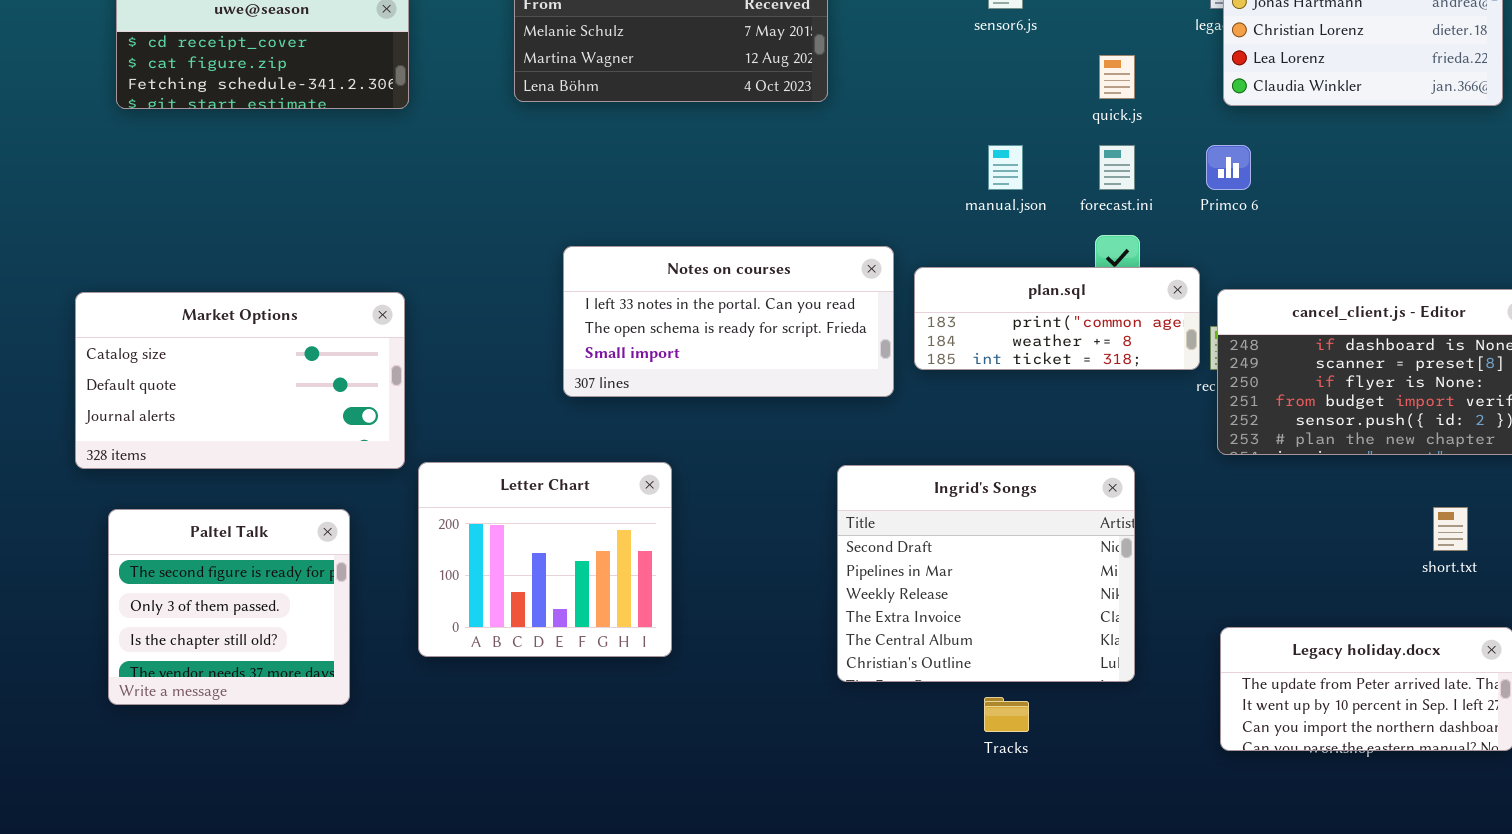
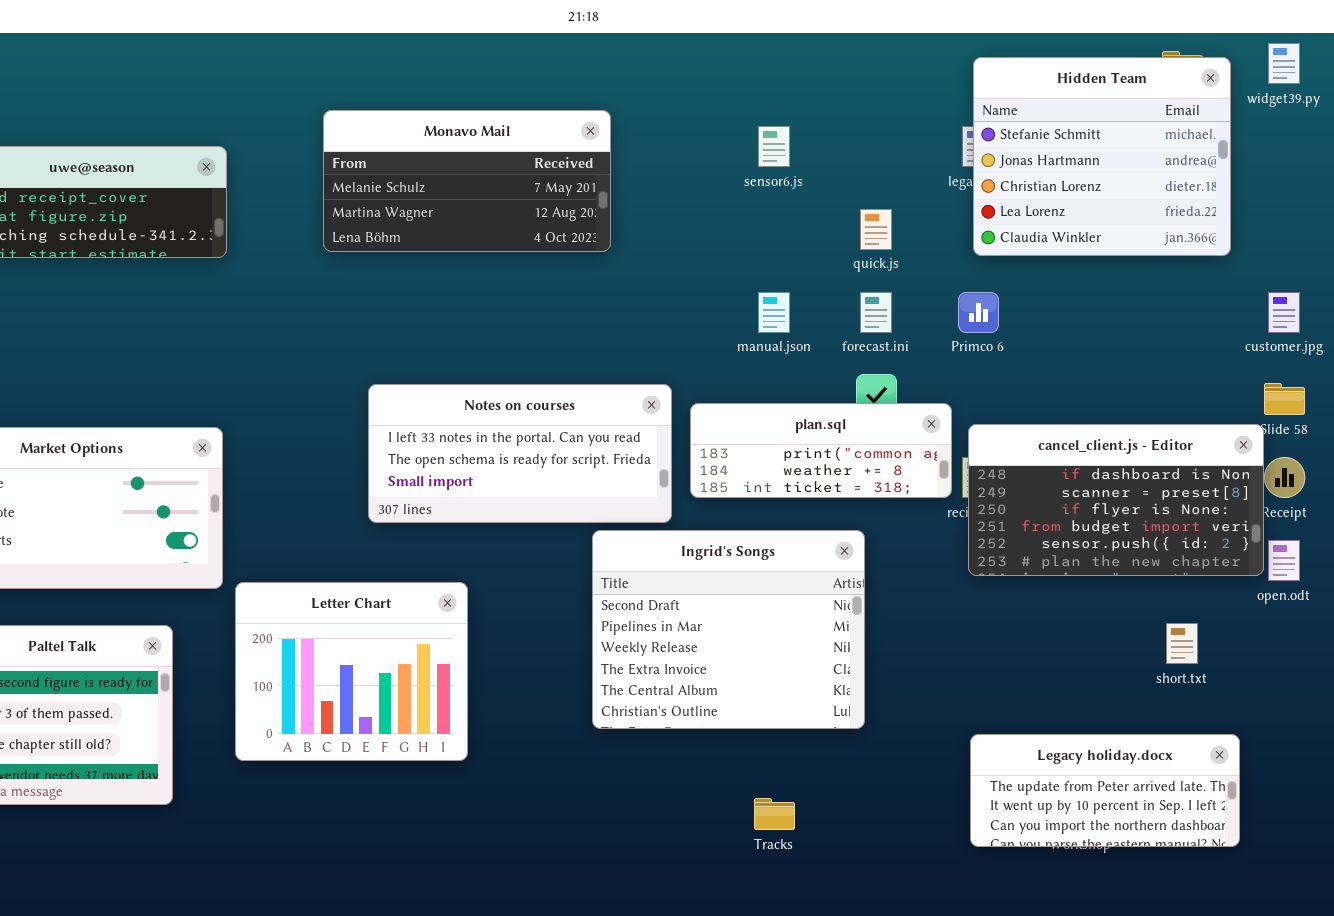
Ingrid's Songs: [837,465,1135,682] -> [592,530,865,729], moved

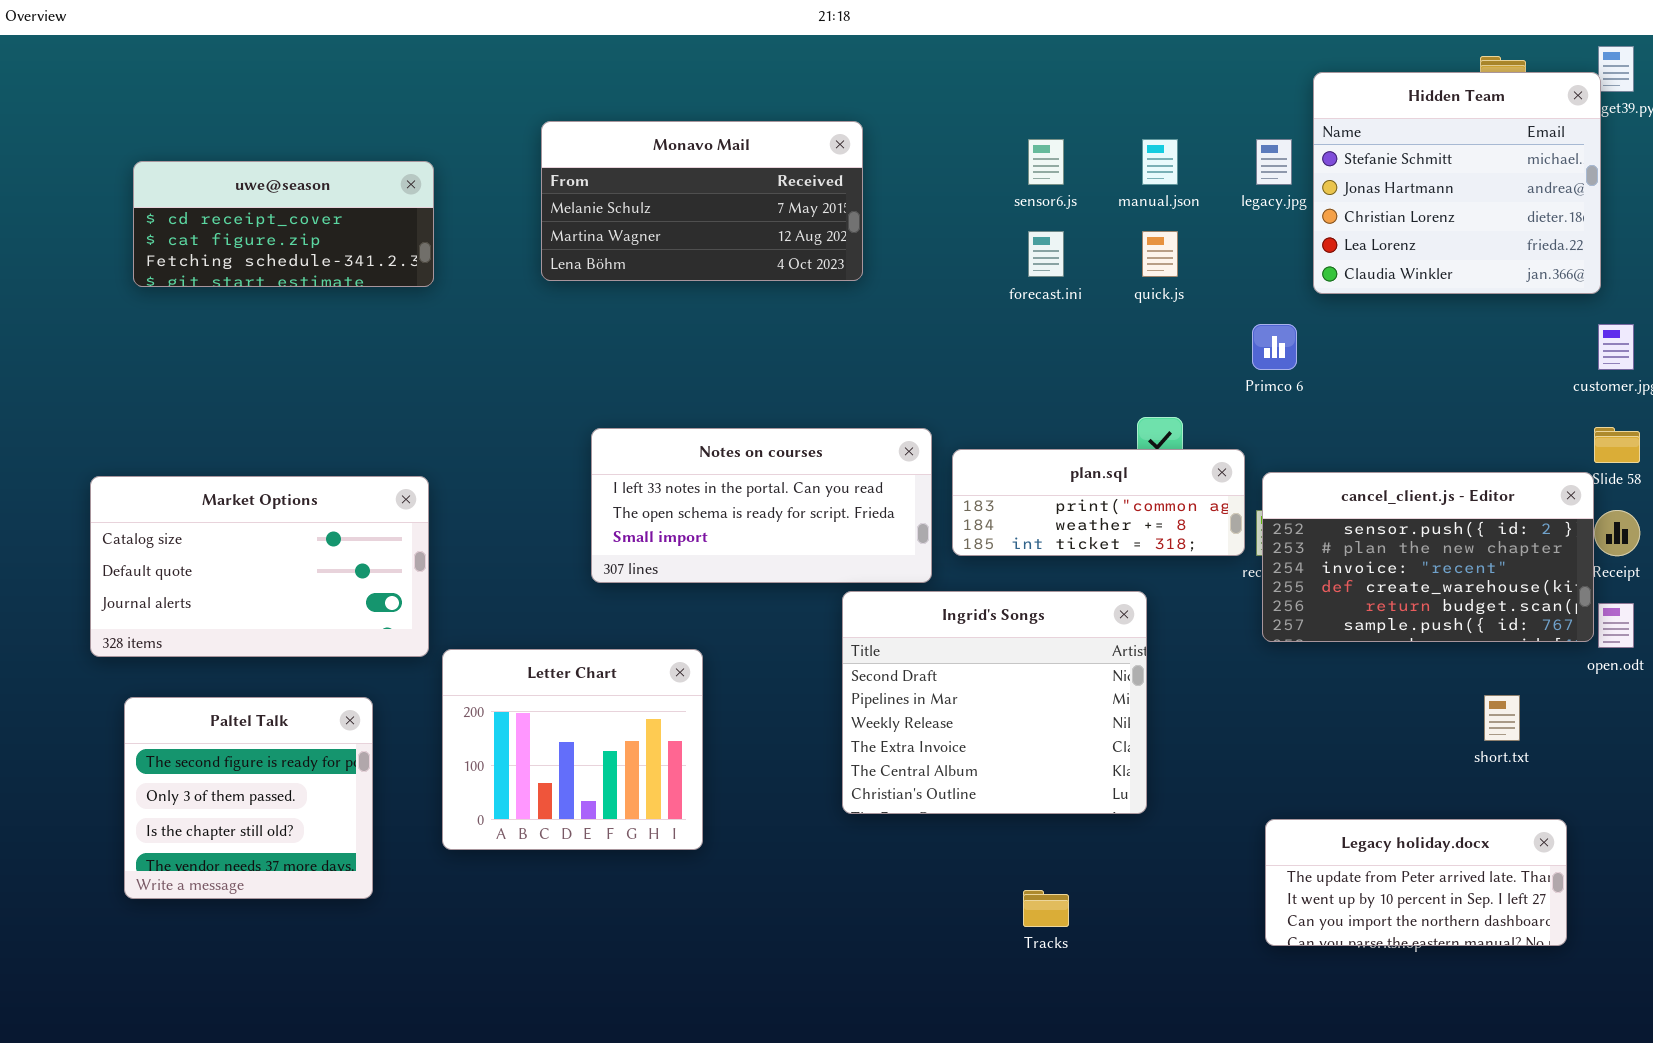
Hidden Team: [973,57,1231,256] -> [1313,72,1601,294], moved
manual.json: [758,292,790,333] -> [1142,139,1178,185], moved
forecast.ini: [860,292,892,333] -> [1028,231,1064,277], moved
cancel_client.js - Editor: [968,424,1264,576] -> [1262,472,1594,642], scrolled down 4 rows

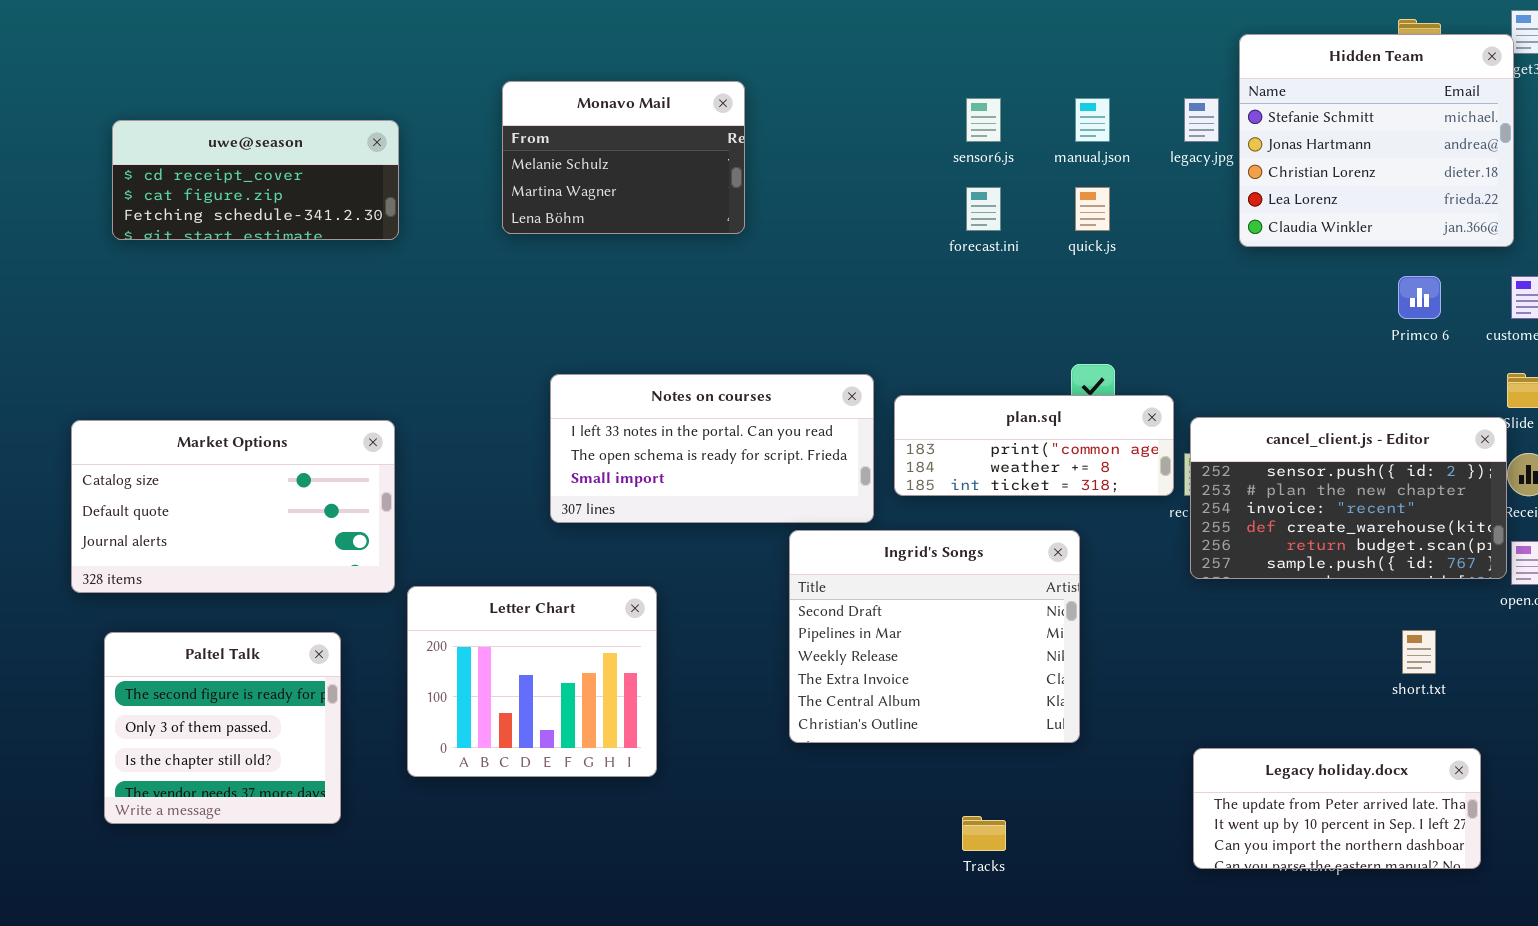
Monavo Mail: [541,121,863,281] -> [502,81,745,234], resized
Primco 6: [1252,324,1297,370] -> [1398,276,1441,319], moved

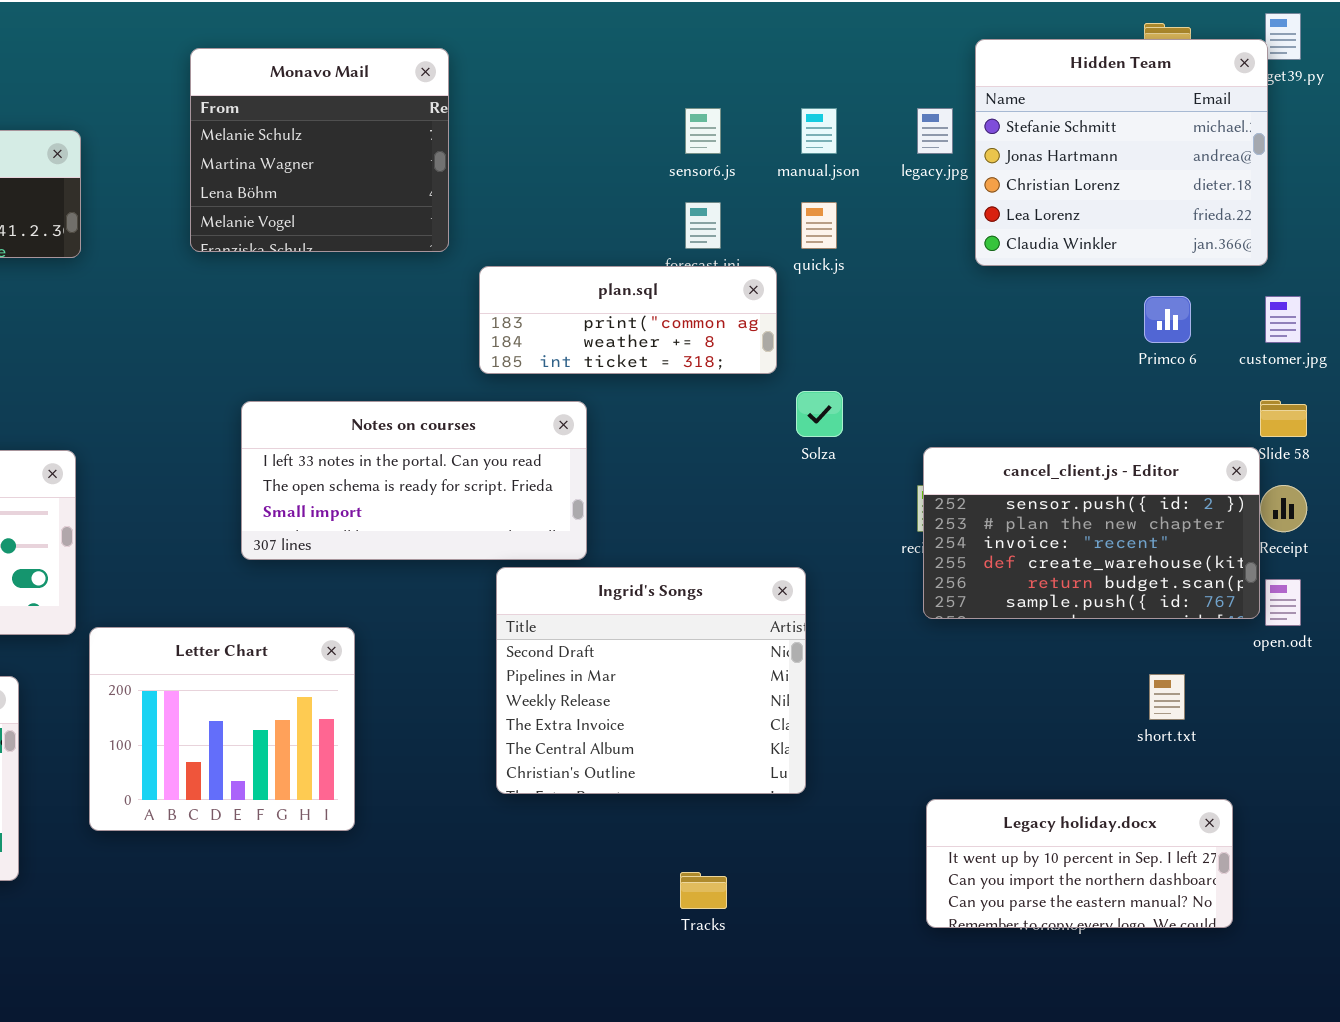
Monavo Mail: [502,81,745,234] -> [190,48,449,252], resized
plan.sql: [894,395,1174,496] -> [479,266,777,374], moved
Legacy holiday.docx: [1193,748,1481,869] -> [926,799,1233,928], scrolled down 1 row

